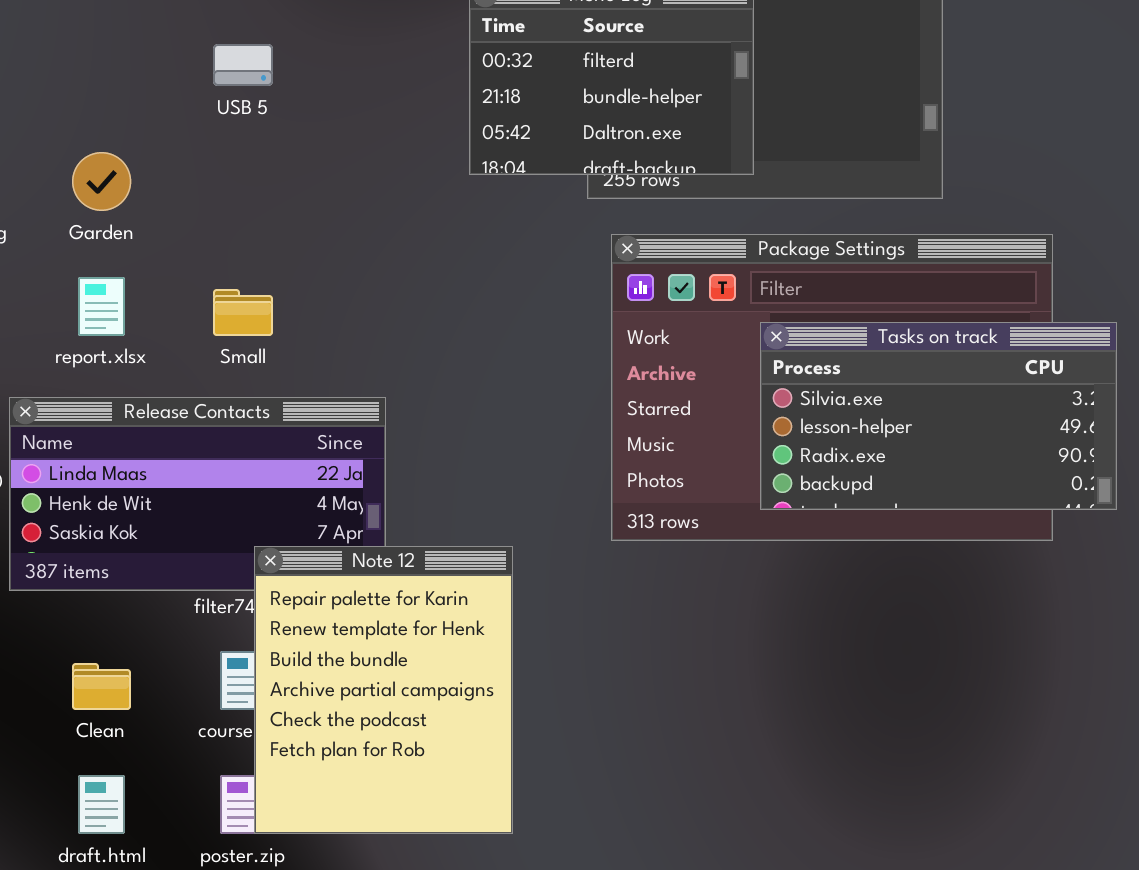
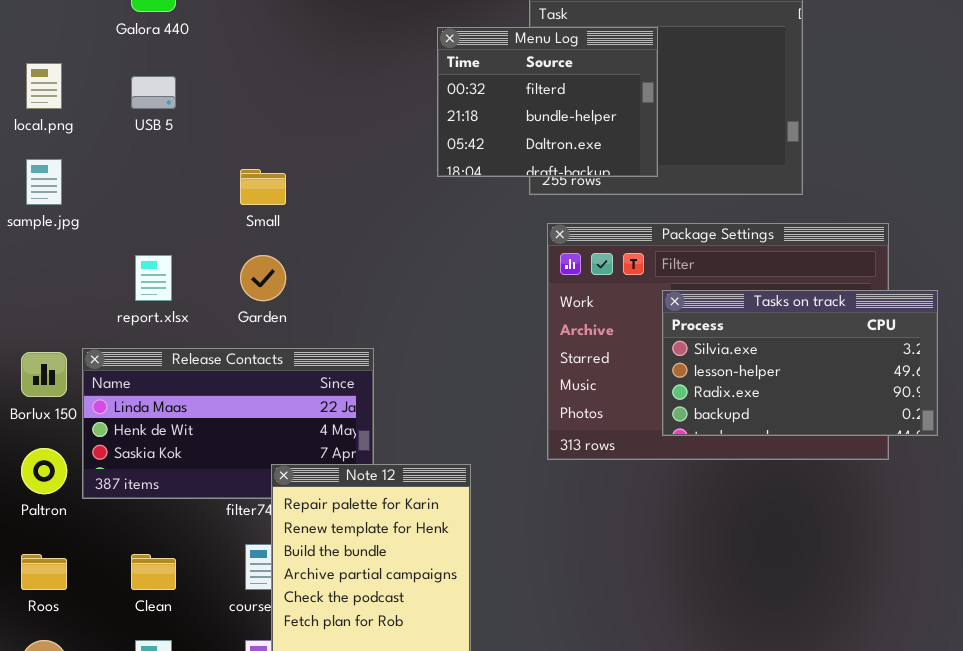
USB 5: [213,44,273,86] -> [131,76,176,109], moved
Garden: [72,152,131,211] -> [240,255,286,301], moved
Small: [213,289,273,336] -> [240,169,286,205], moved

